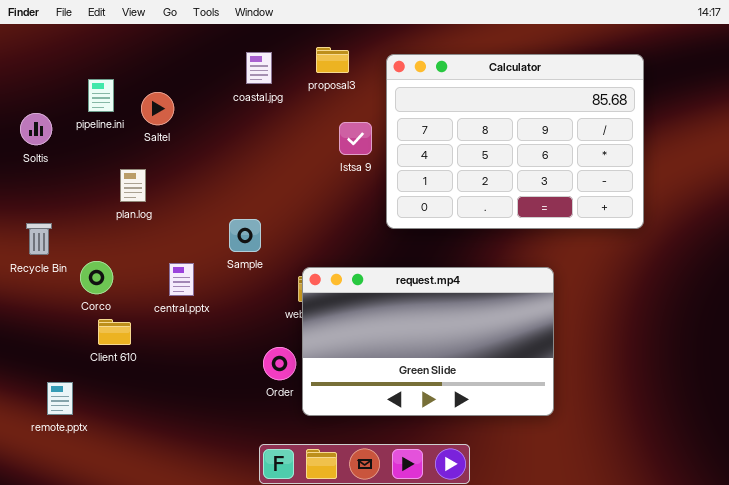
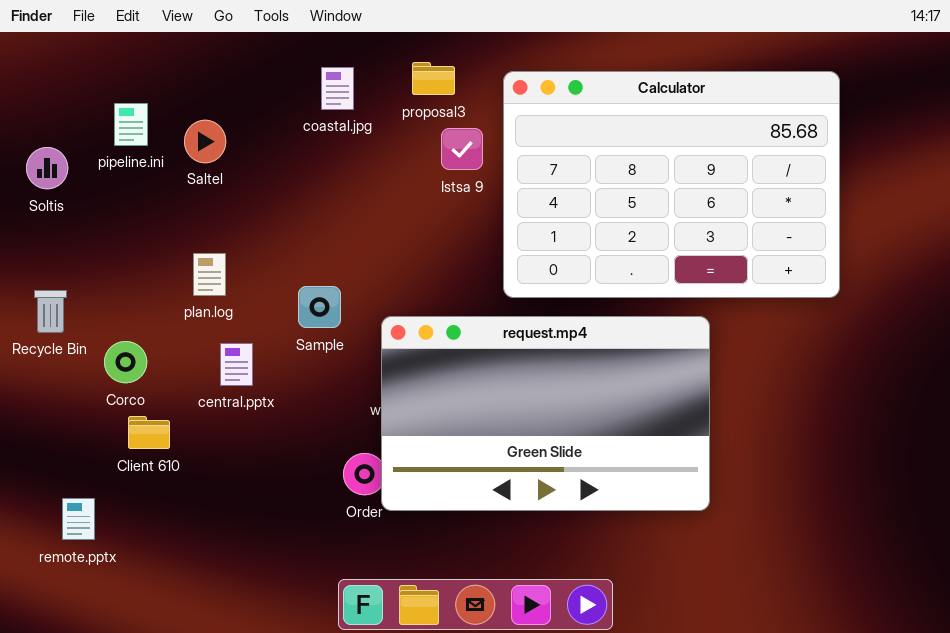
Istsa 9: [339,122,372,155] -> [441,128,483,170], moved
plan.log: [120,169,146,202] -> [193,253,226,296], moved
request.mp4: [302,267,554,416] -> [381,316,710,511], moved

